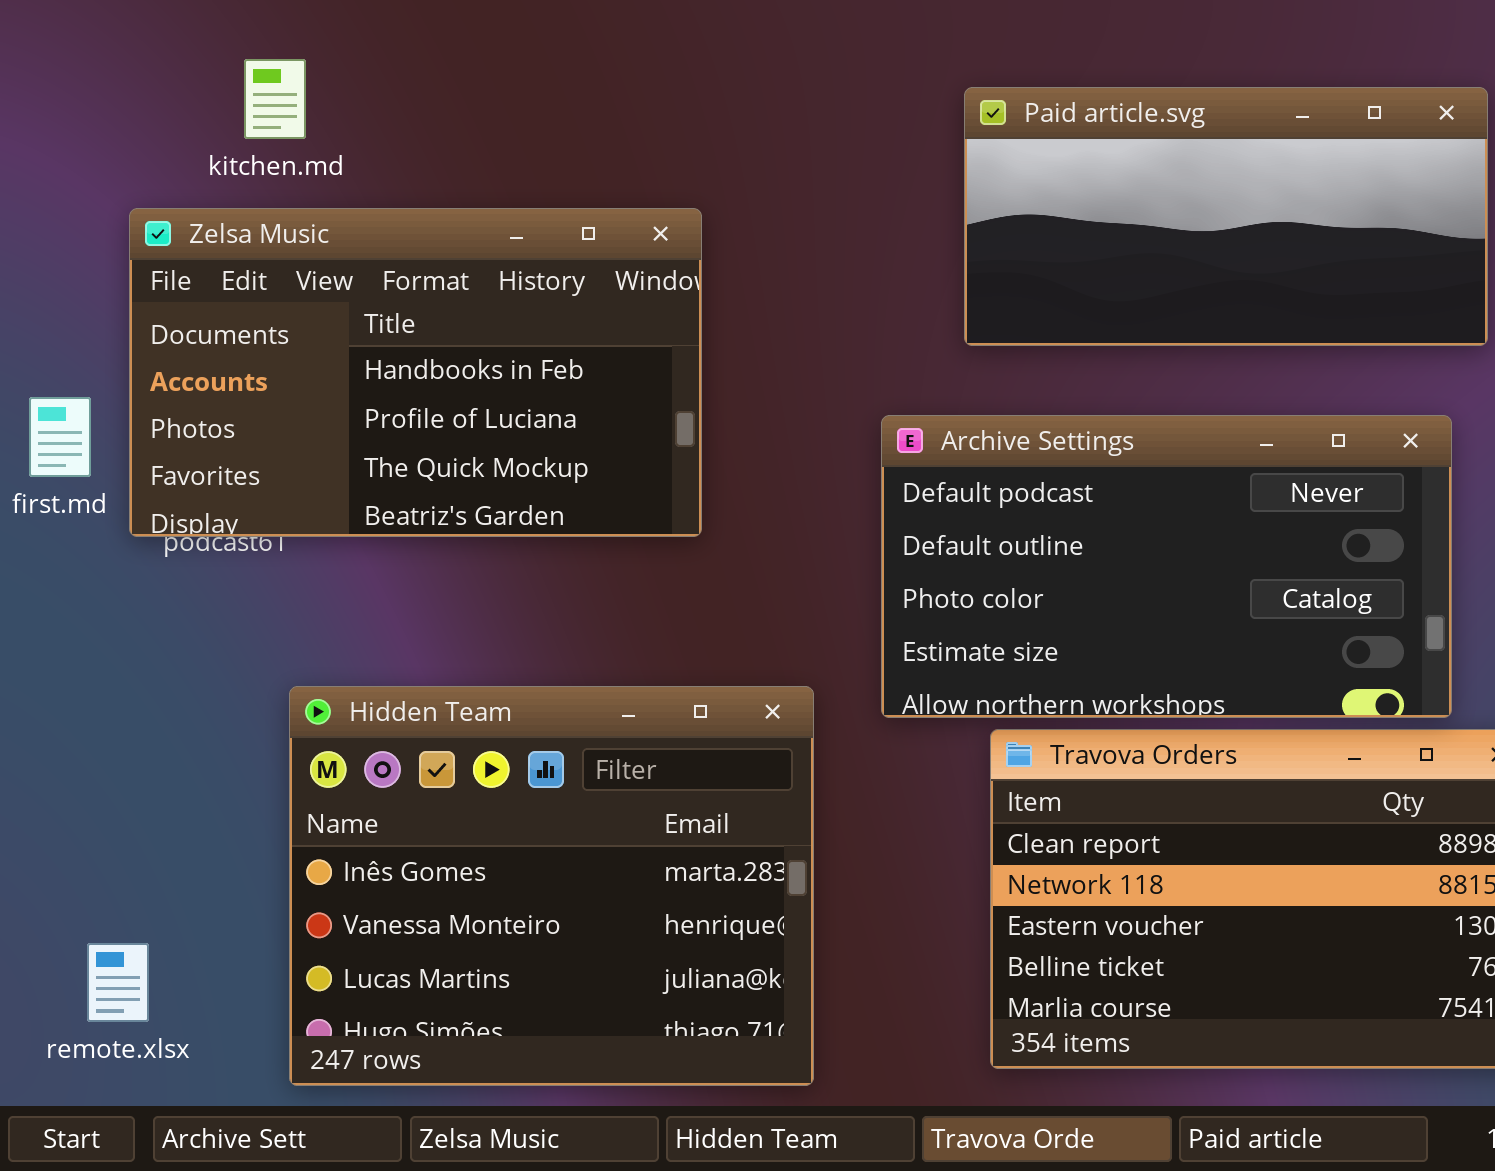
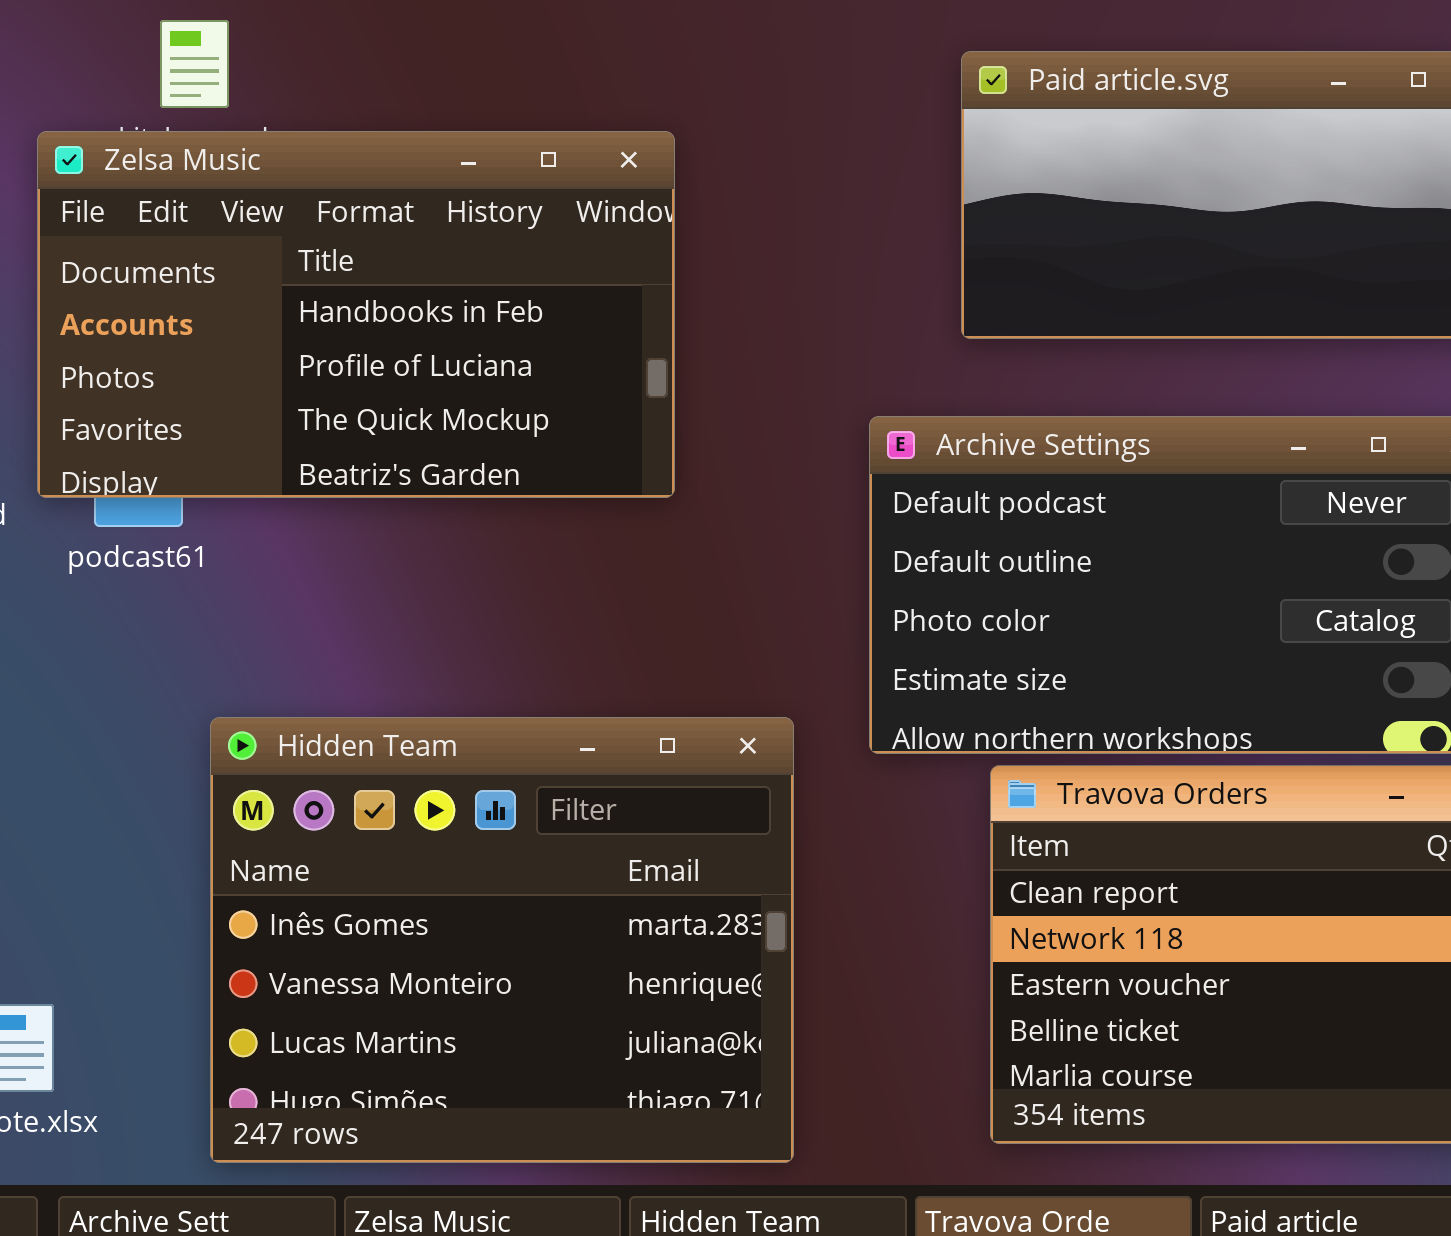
Zelsa Music: [129,208,702,537] -> [37,131,675,498], moved

